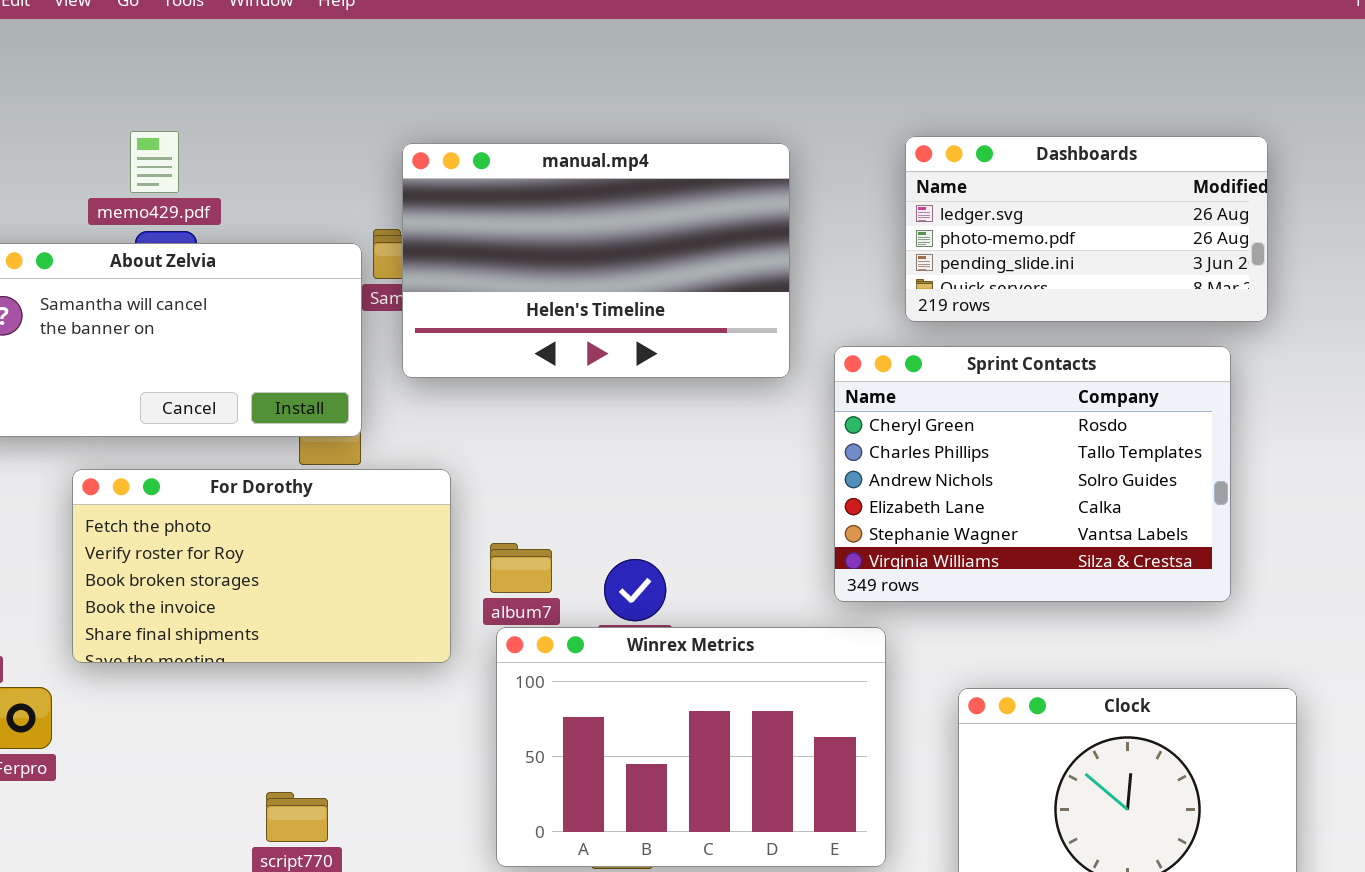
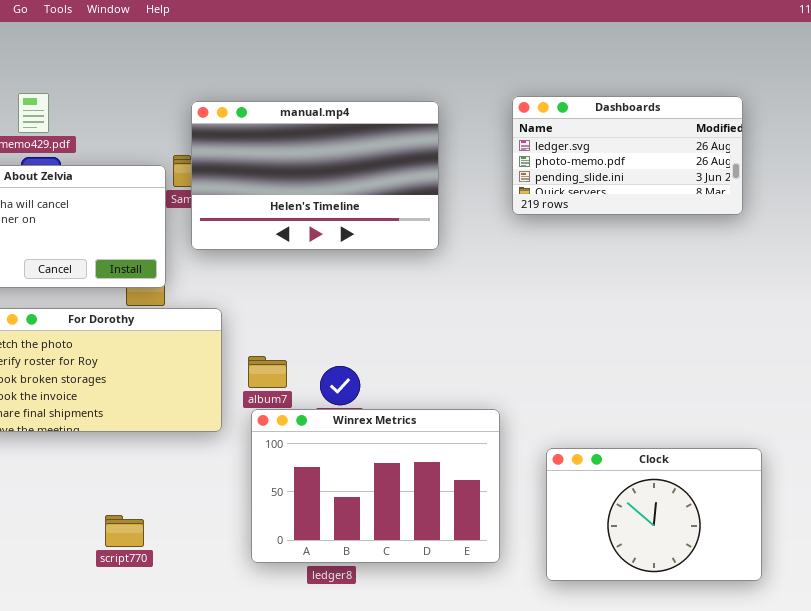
Sprint Contacts: [834,346,1231,602] -> none, closed

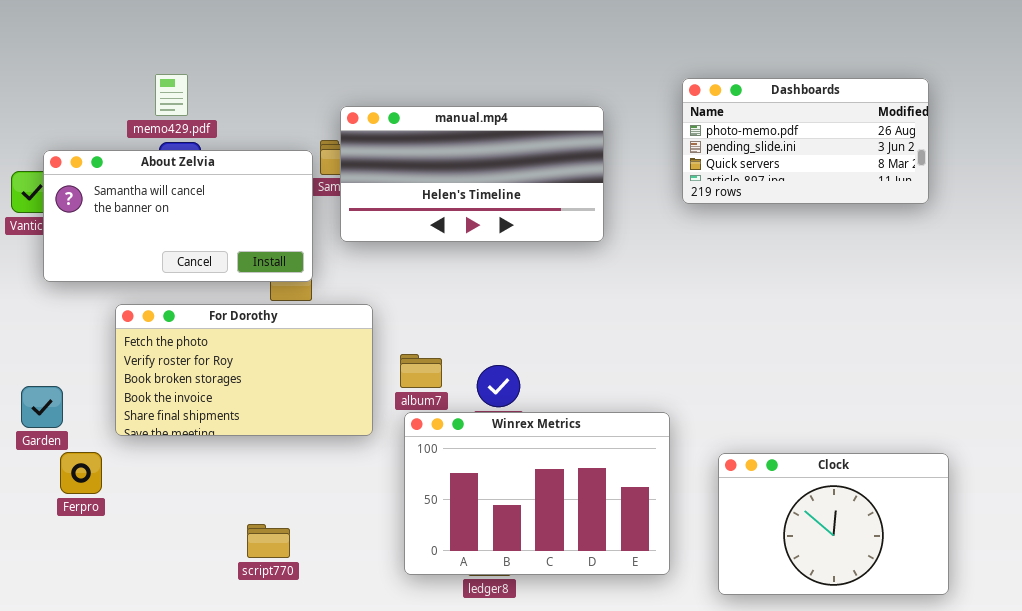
Dashboards: [512,96,743,215] -> [682,78,929,204], scrolled down 1 row
manual.mp4: [191,101,439,250] -> [340,106,604,242], resized

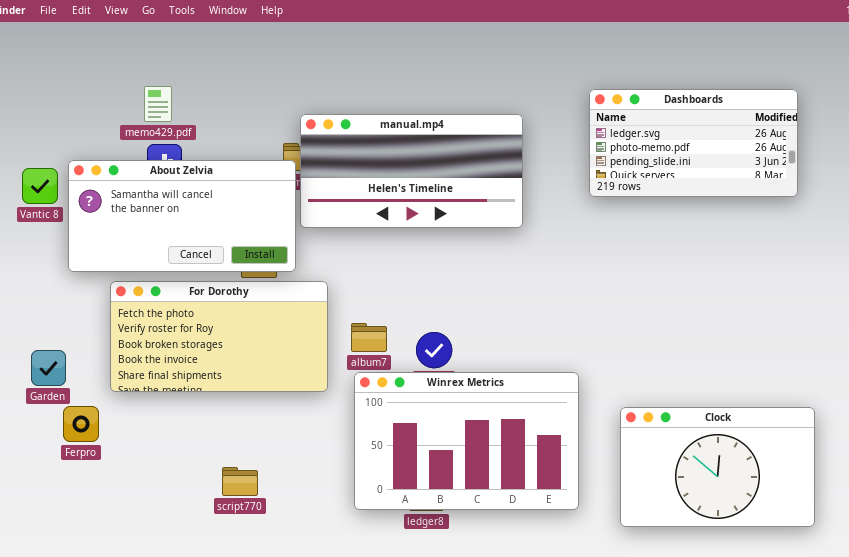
Dashboards: [682,78,929,204] -> [589,89,798,197], scrolled up 1 row
About Zelvia: [43,150,313,282] -> [68,160,296,272], moved

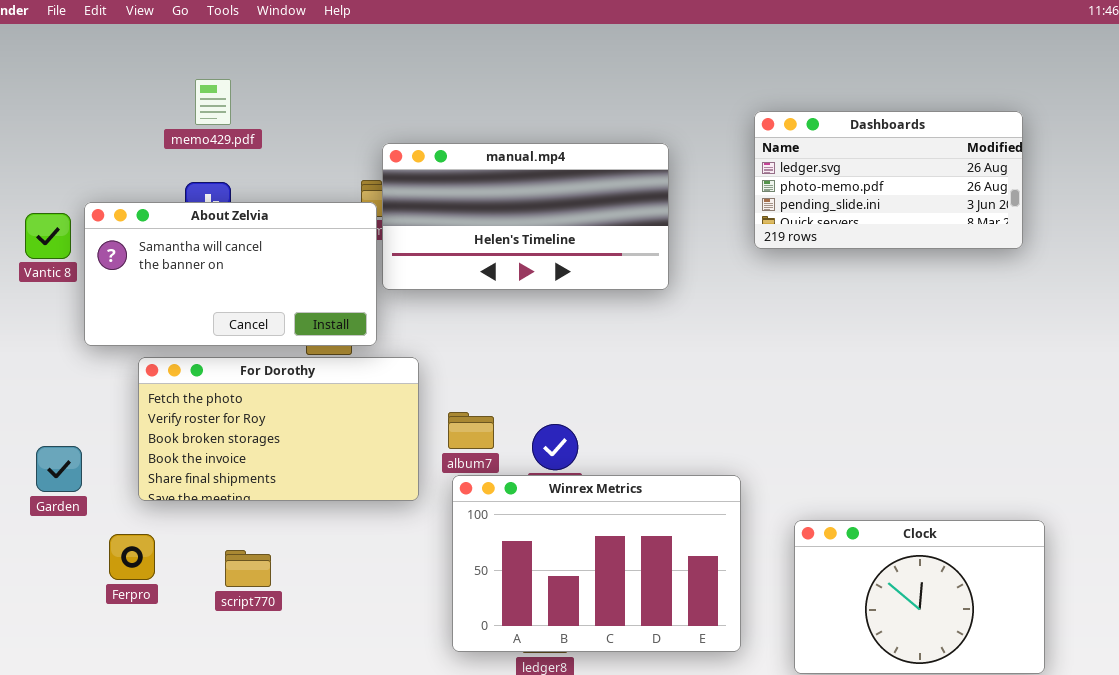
memo429.pdf: [144,86,172,122] -> [195,79,231,125], moved
Ferpro: [63,406,99,442] -> [109,534,155,580], moved
script770: [222,467,258,496] -> [225,550,271,587], moved

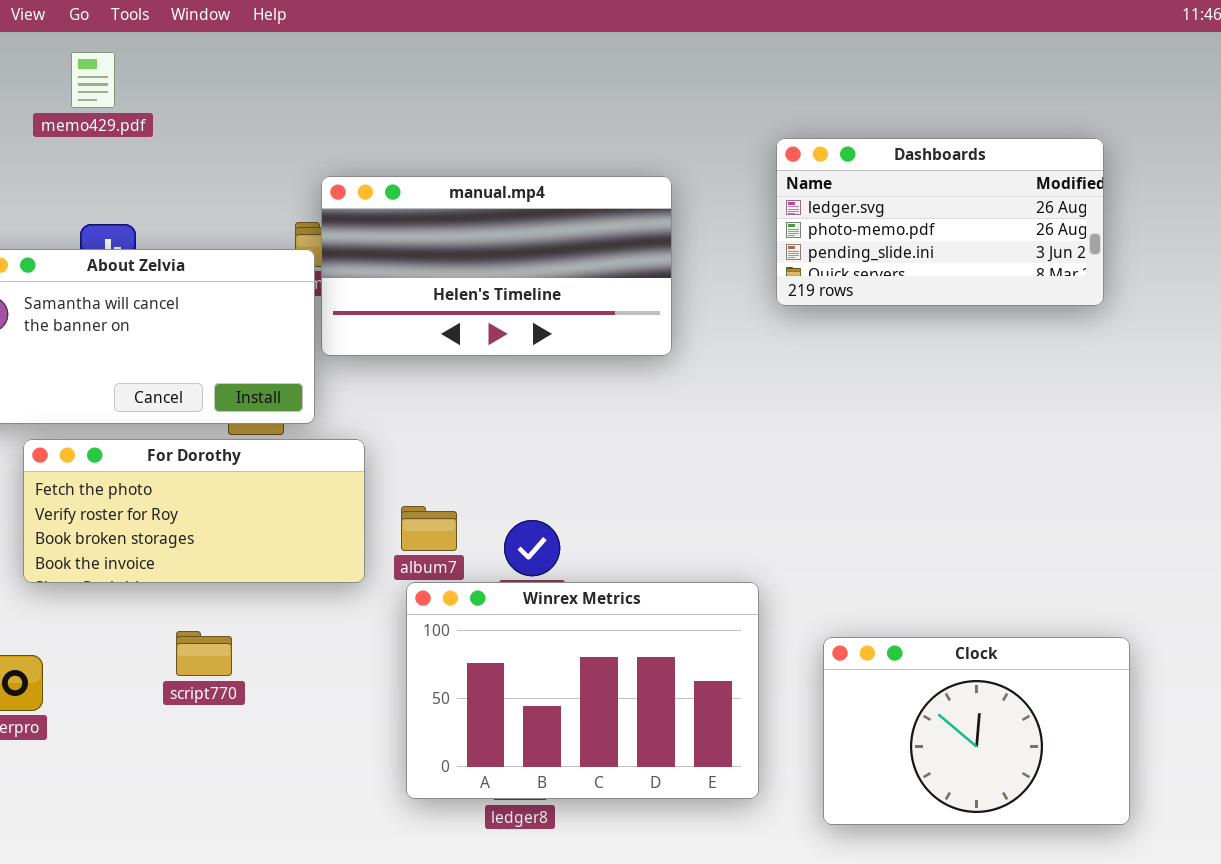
memo429.pdf: [195,79,231,125] -> [71,52,115,108], moved
For Dorothy: [138,357,419,501] -> [23,439,365,583], resized
script770: [225,550,271,587] -> [176,631,232,676], moved

